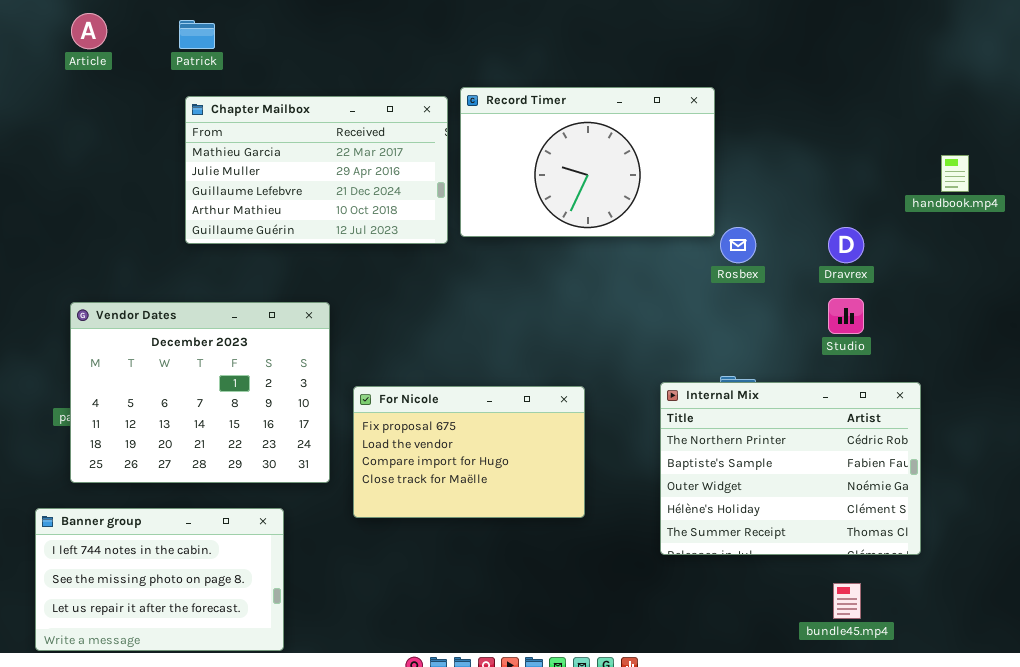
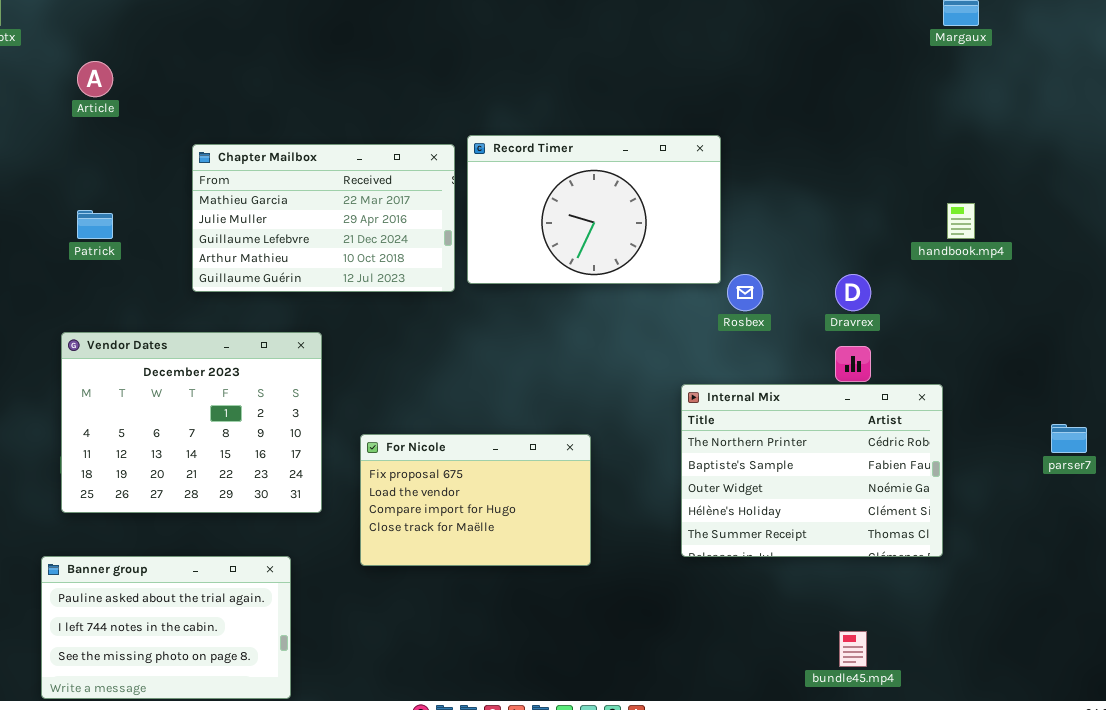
Patrick: [179,20,215,49] -> [77,210,113,239], moved
Vendor Dates: [70,302,330,483] -> [61,332,322,513], moved
Internal Mix: [660,382,921,555] -> [681,384,943,557], moved
Banner group: [35,508,284,651] -> [41,556,291,699], scrolled up 1 row

